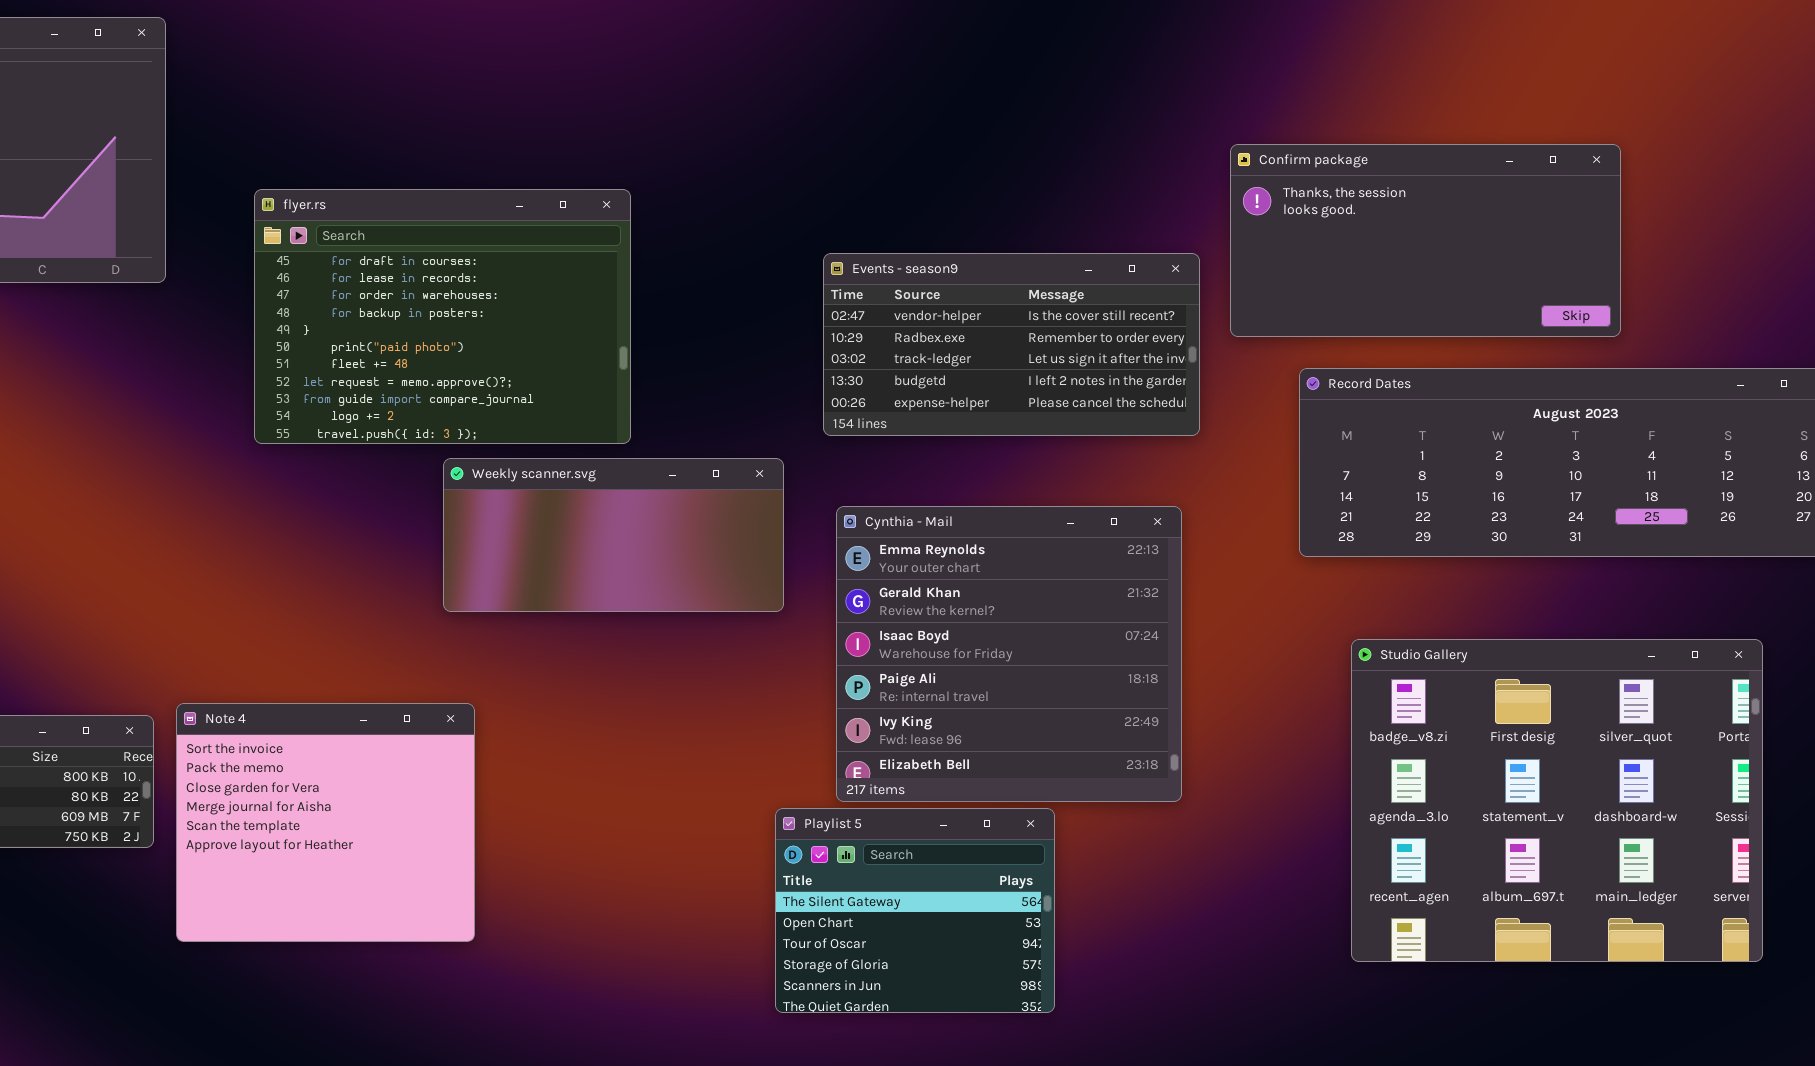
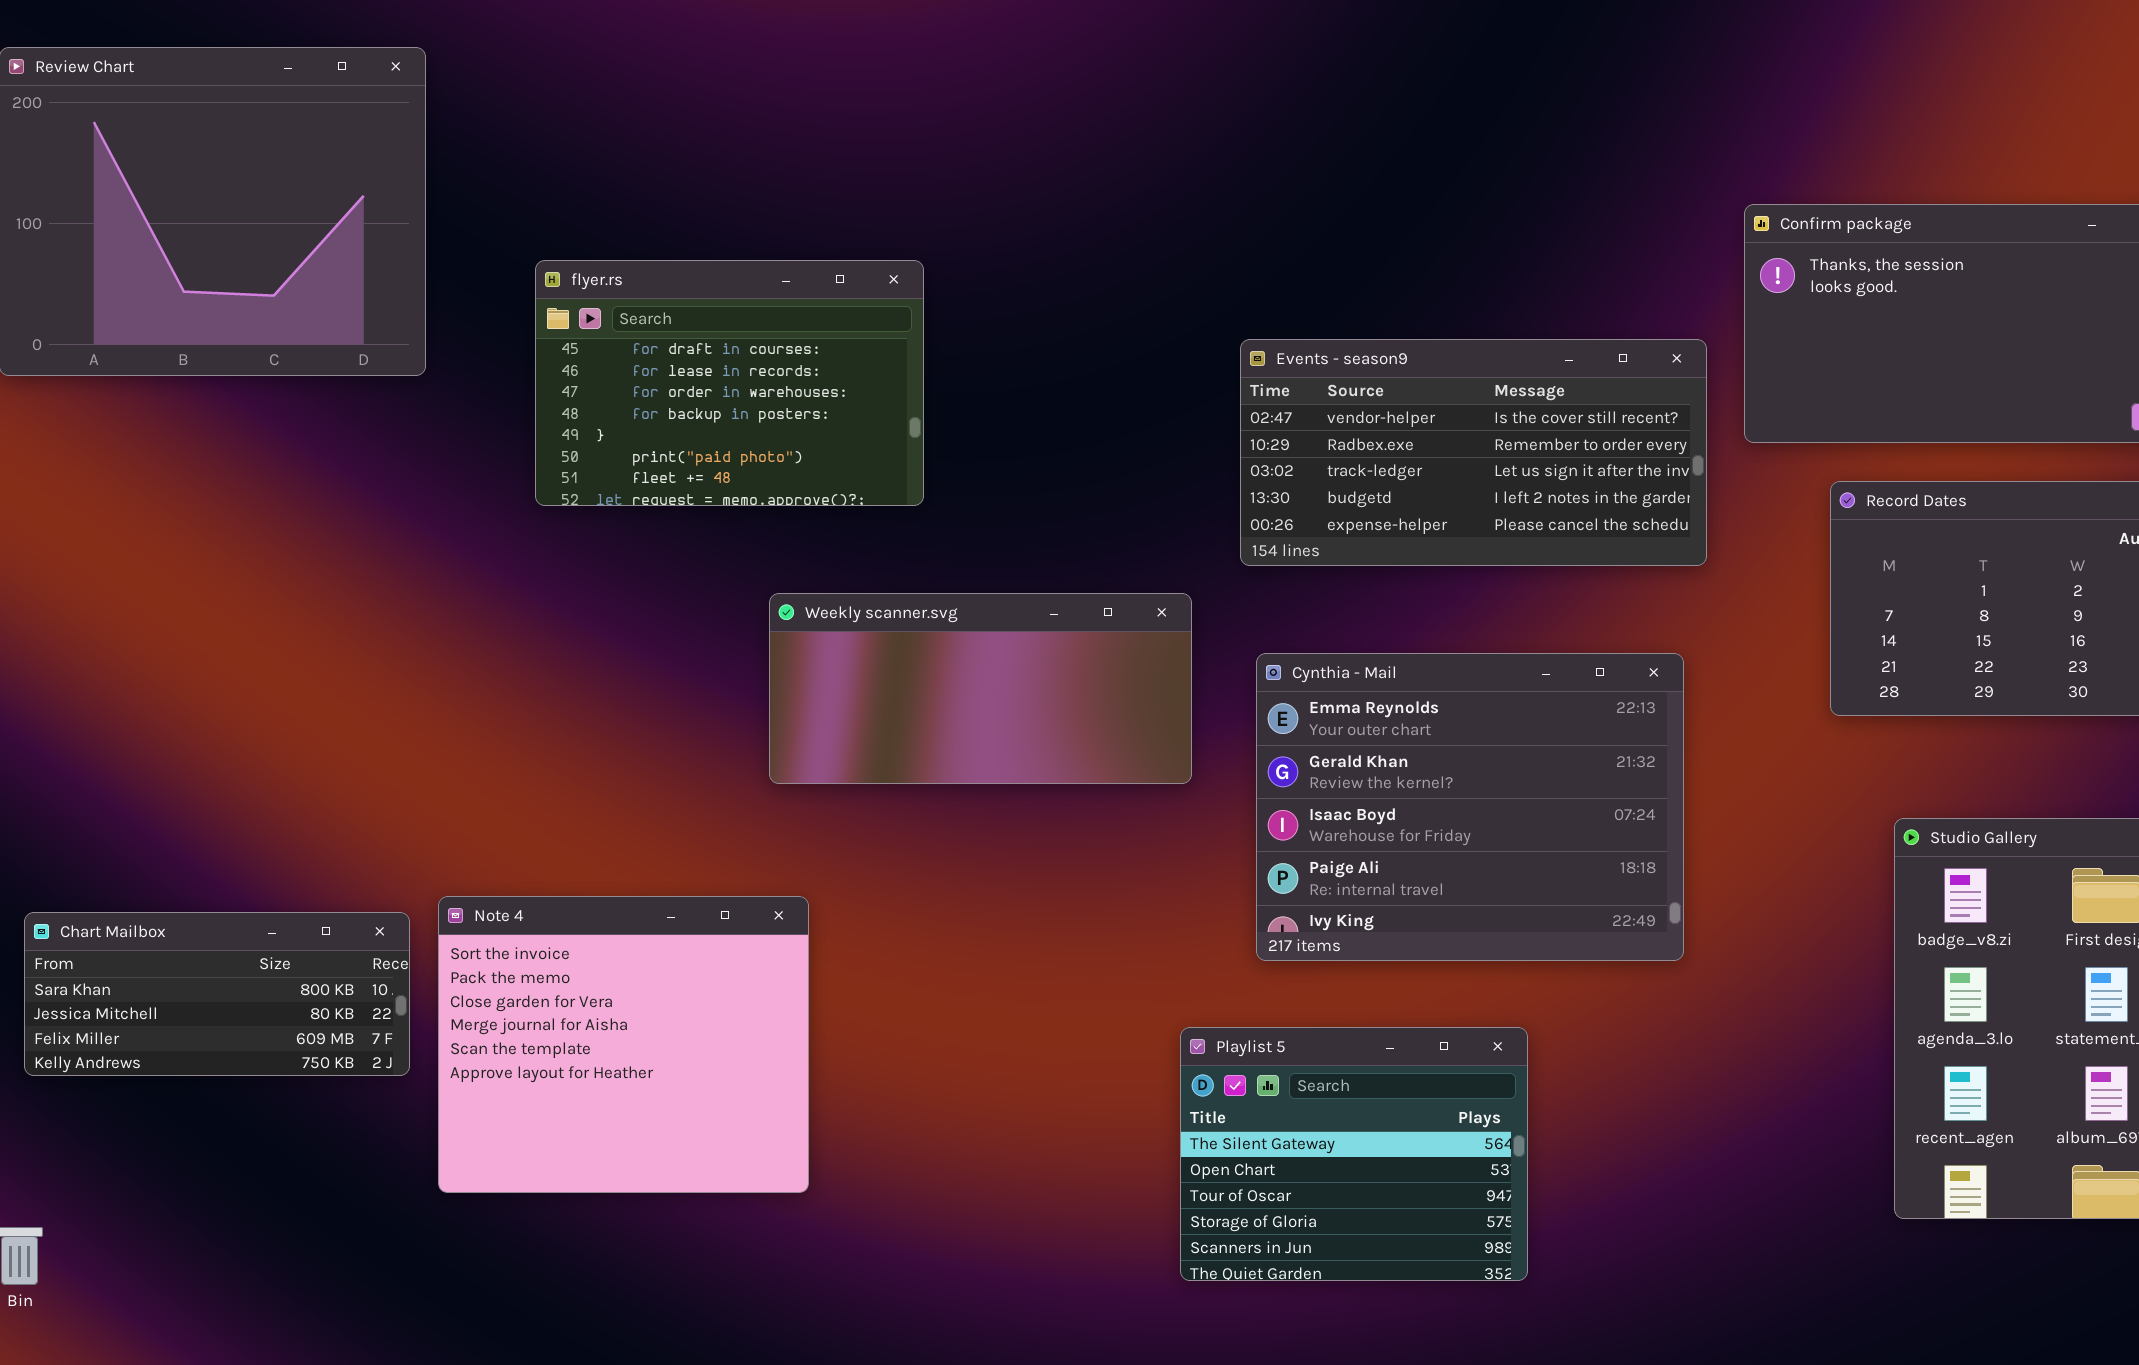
flyer.rs: [254,189,631,444] -> [535,260,924,506], resized
Cynthia - Mail: [836,506,1182,802] -> [1256,653,1684,961], resized

